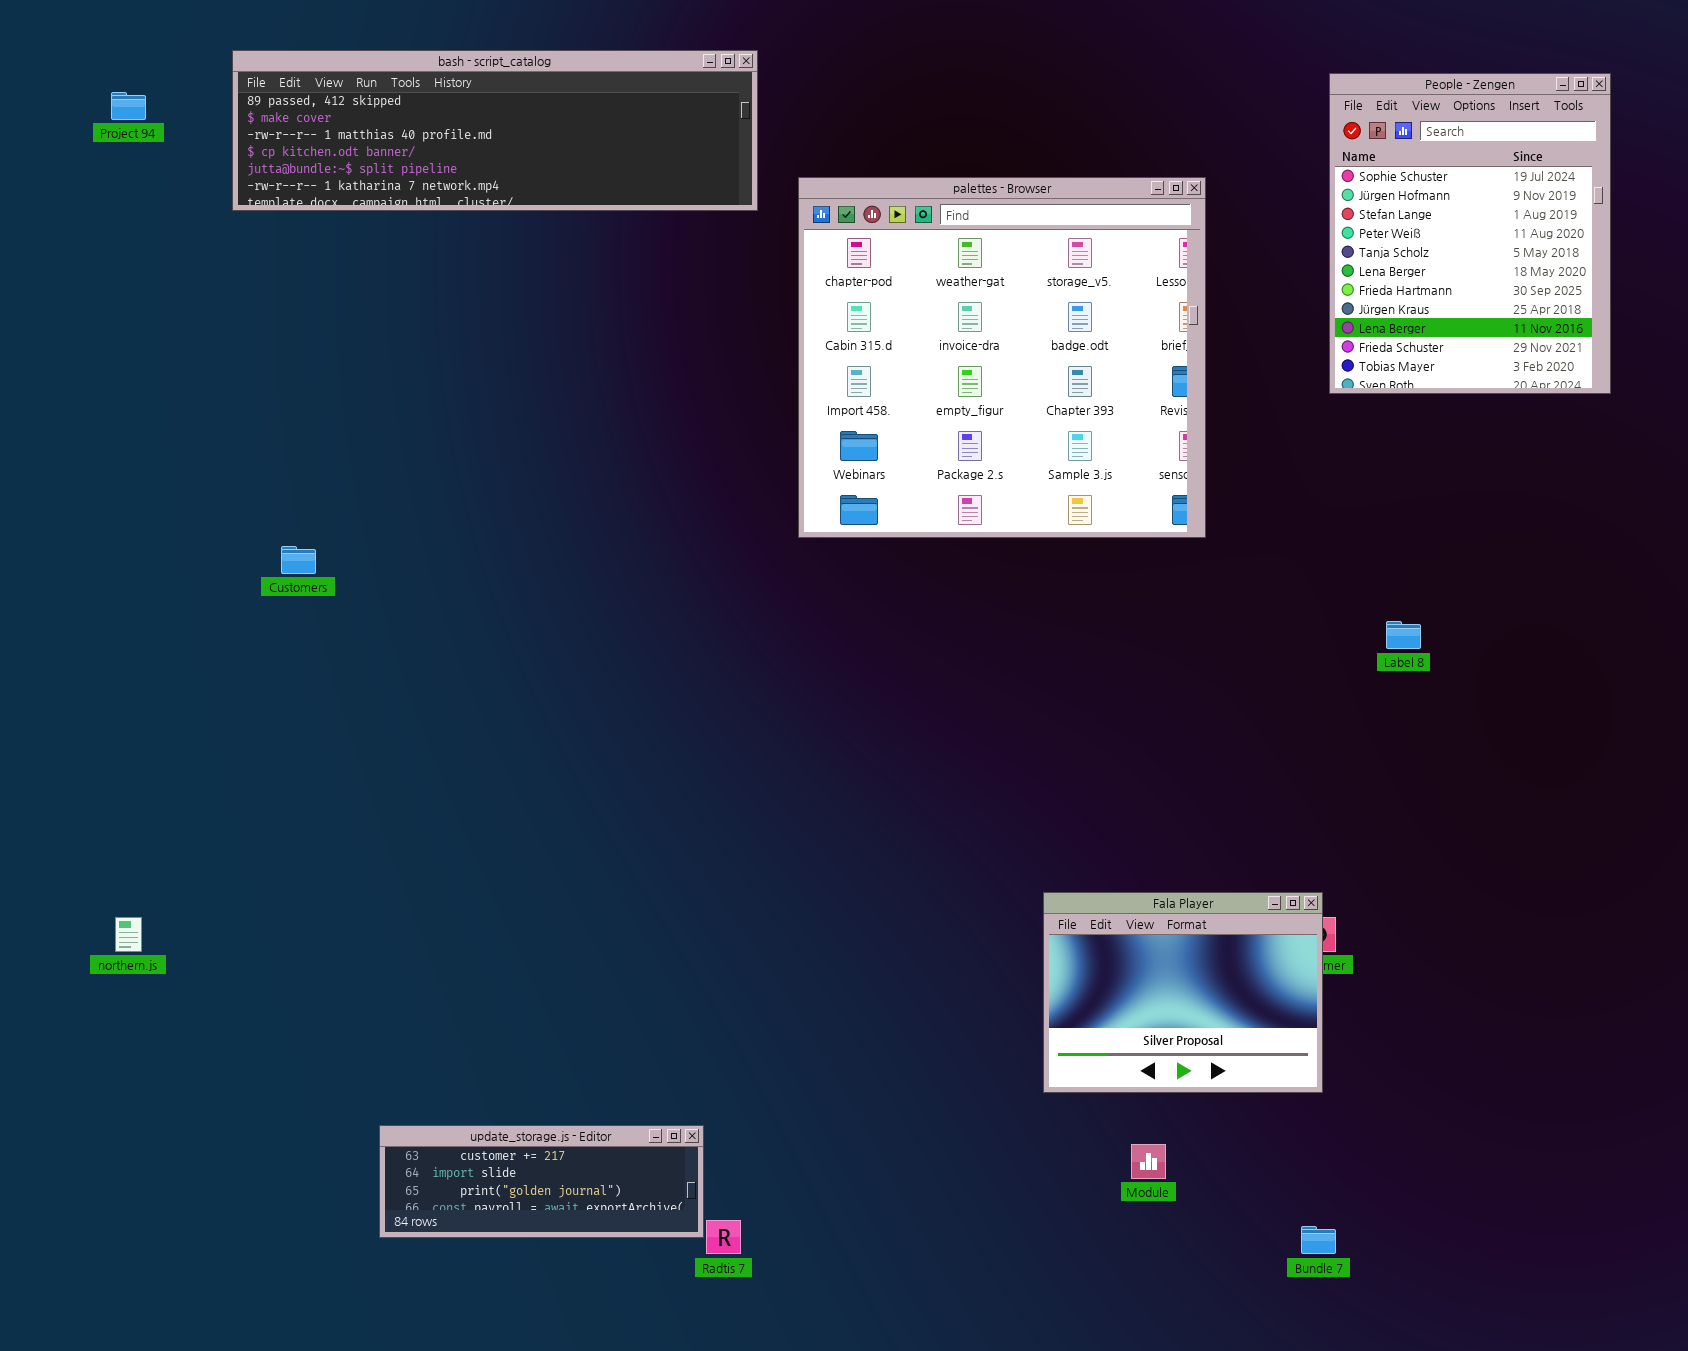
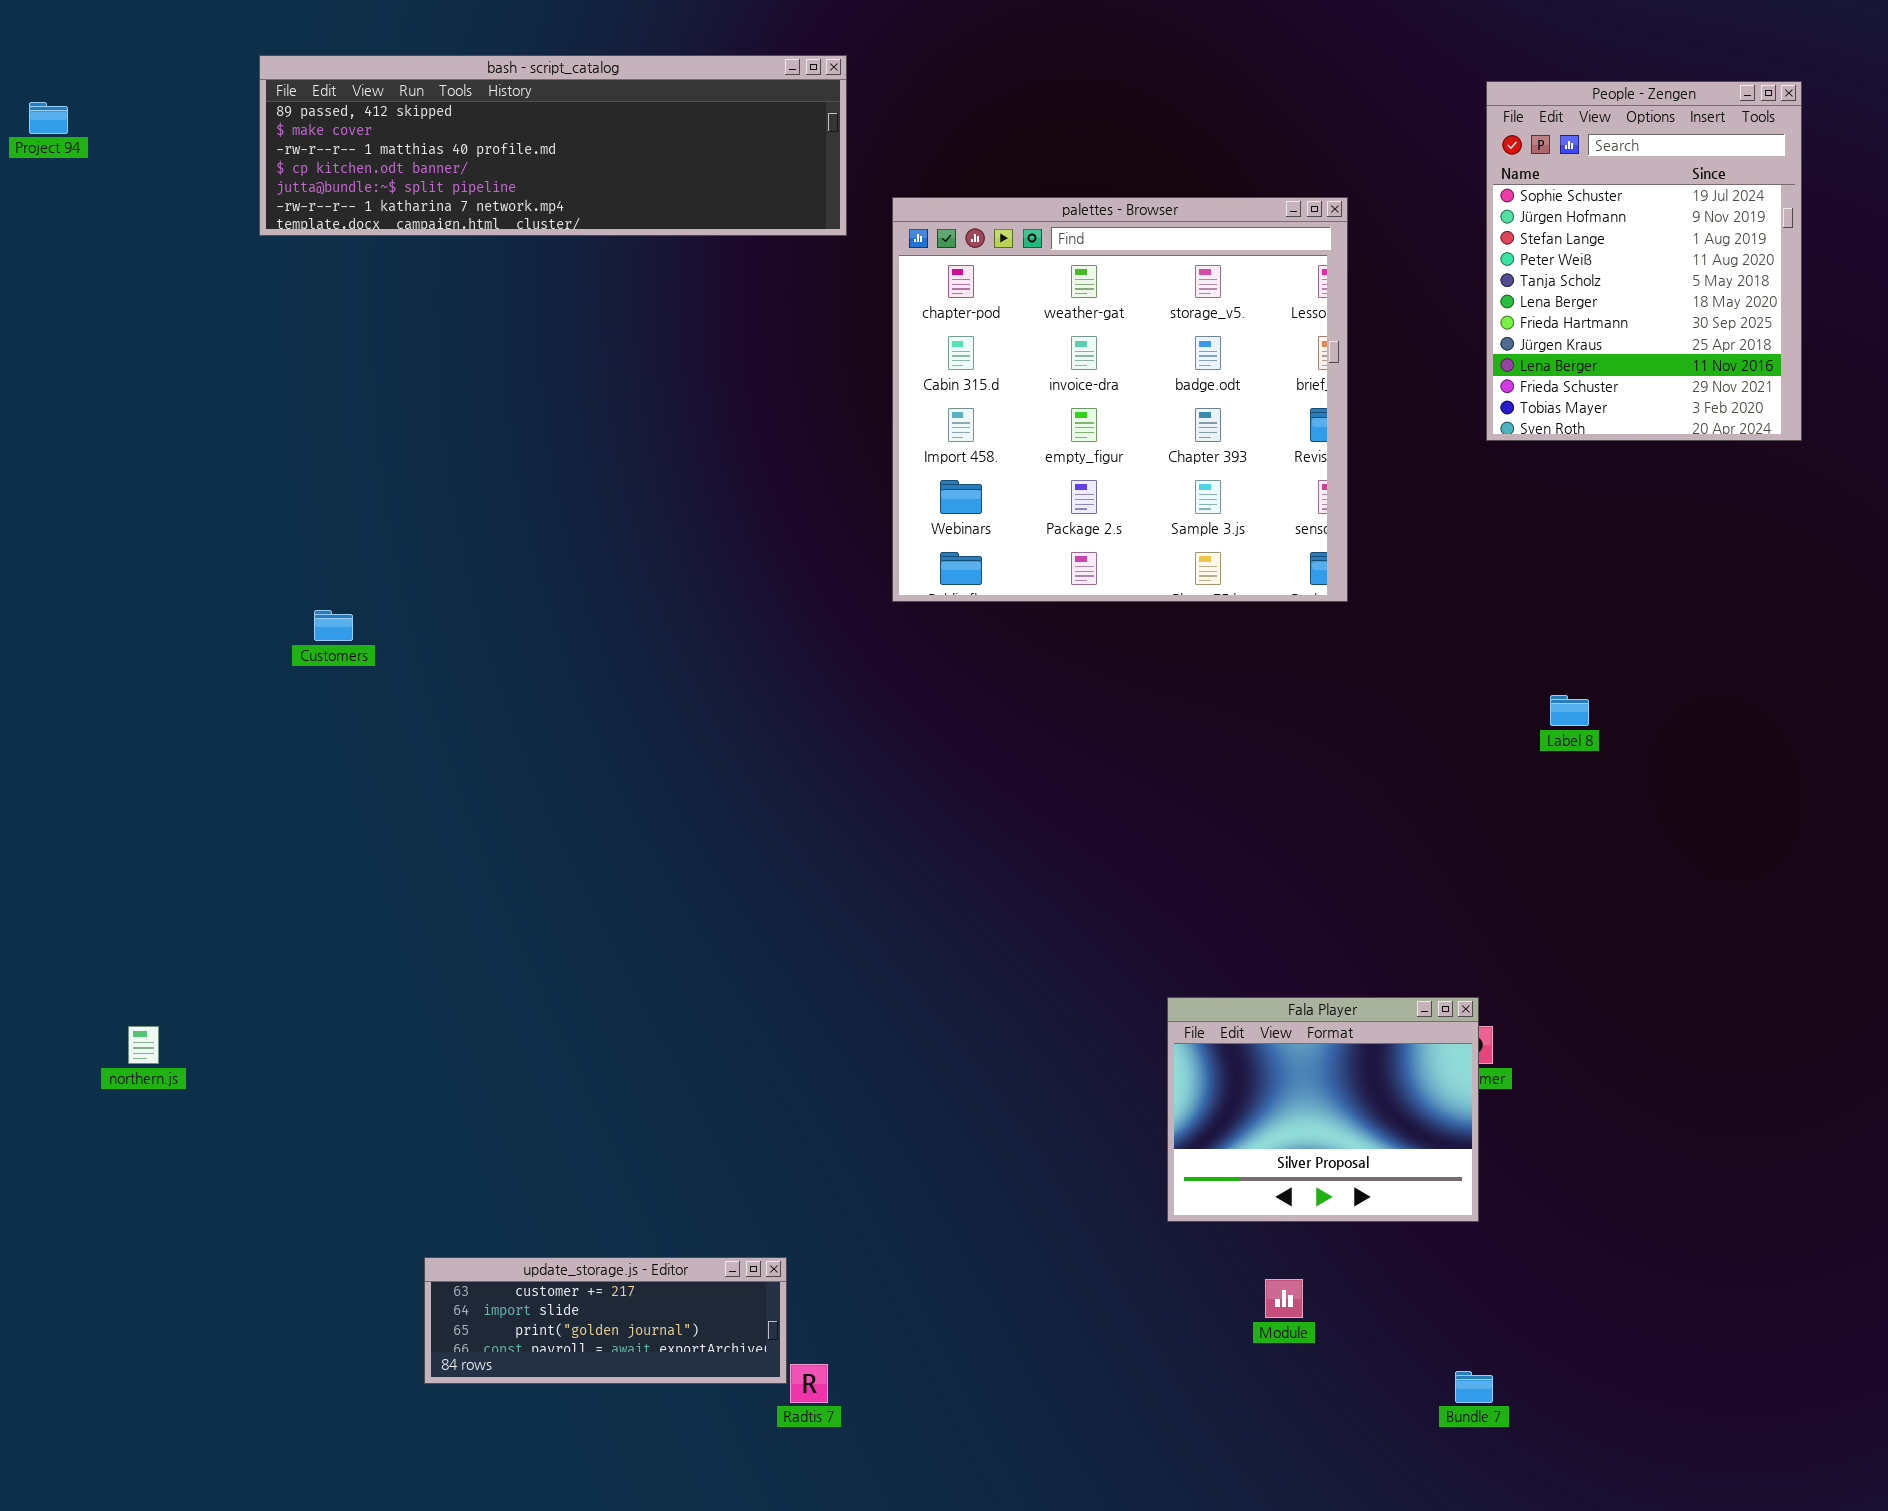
Project 94: [111,92,146,120] -> [29,102,68,134], moved

